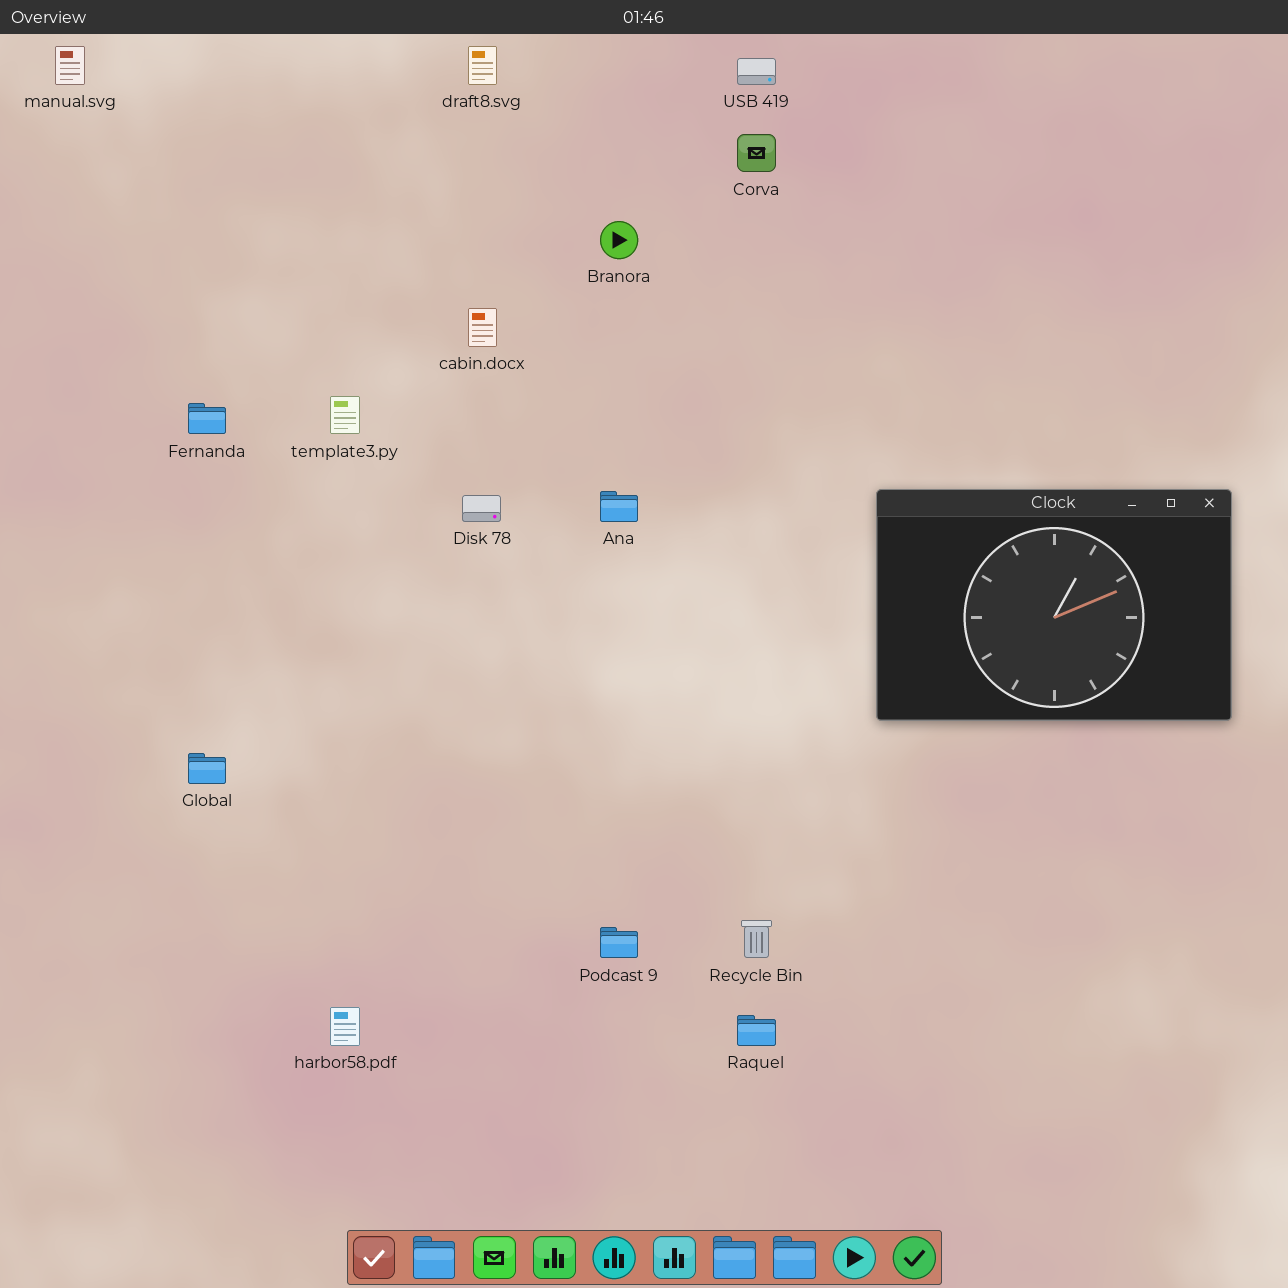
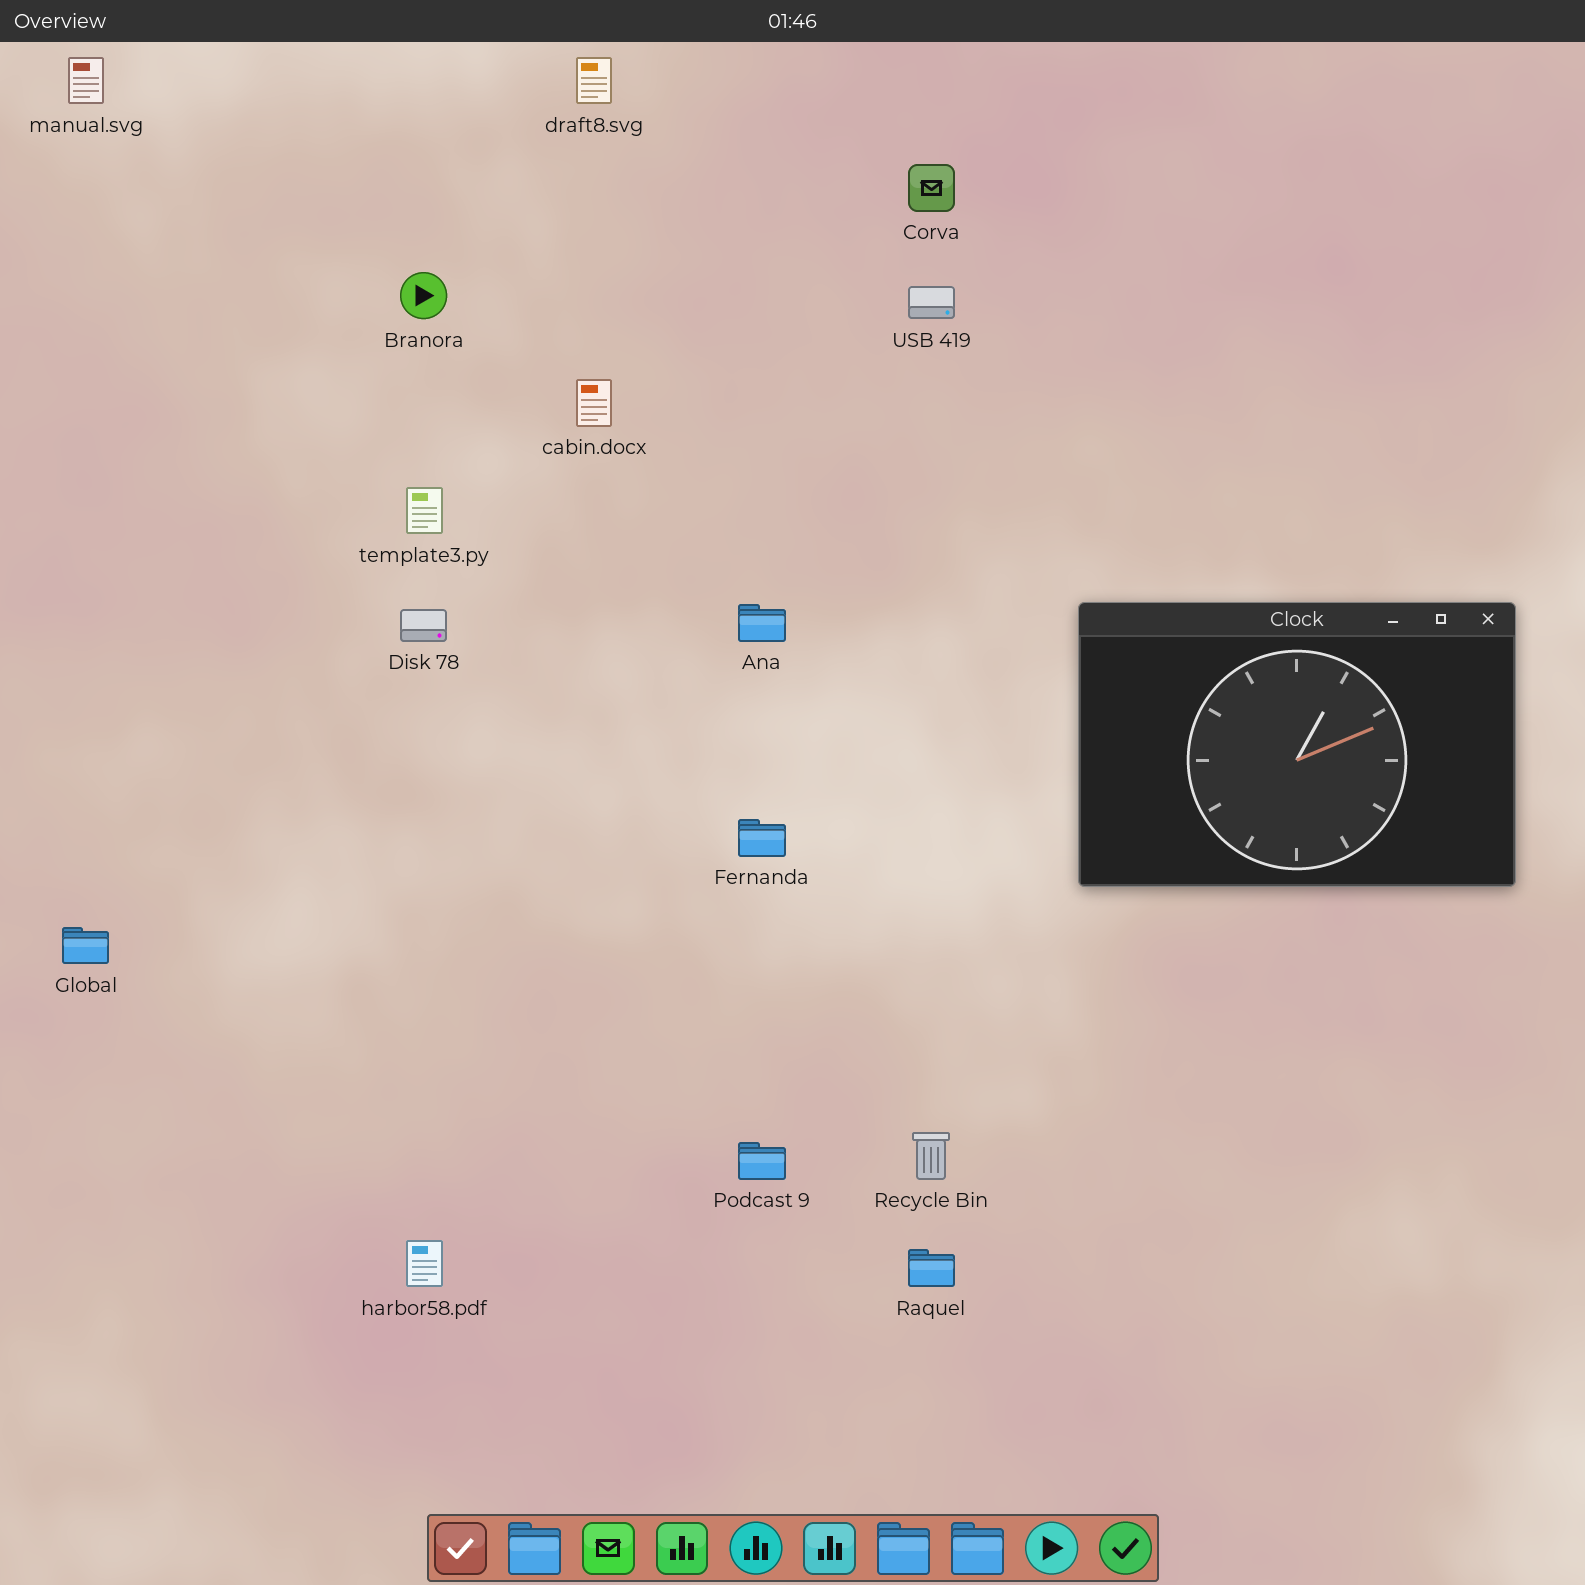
USB 419: [737,58,776,85] -> [908,286,955,319], moved
Branora: [600,221,638,259] -> [400,272,447,319], moved
Fernanda: [188,403,226,434] -> [738,819,786,857], moved
Disk 78: [462,495,501,522] -> [400,609,447,642], moved
Global: [188,753,226,784] -> [62,927,109,964], moved

